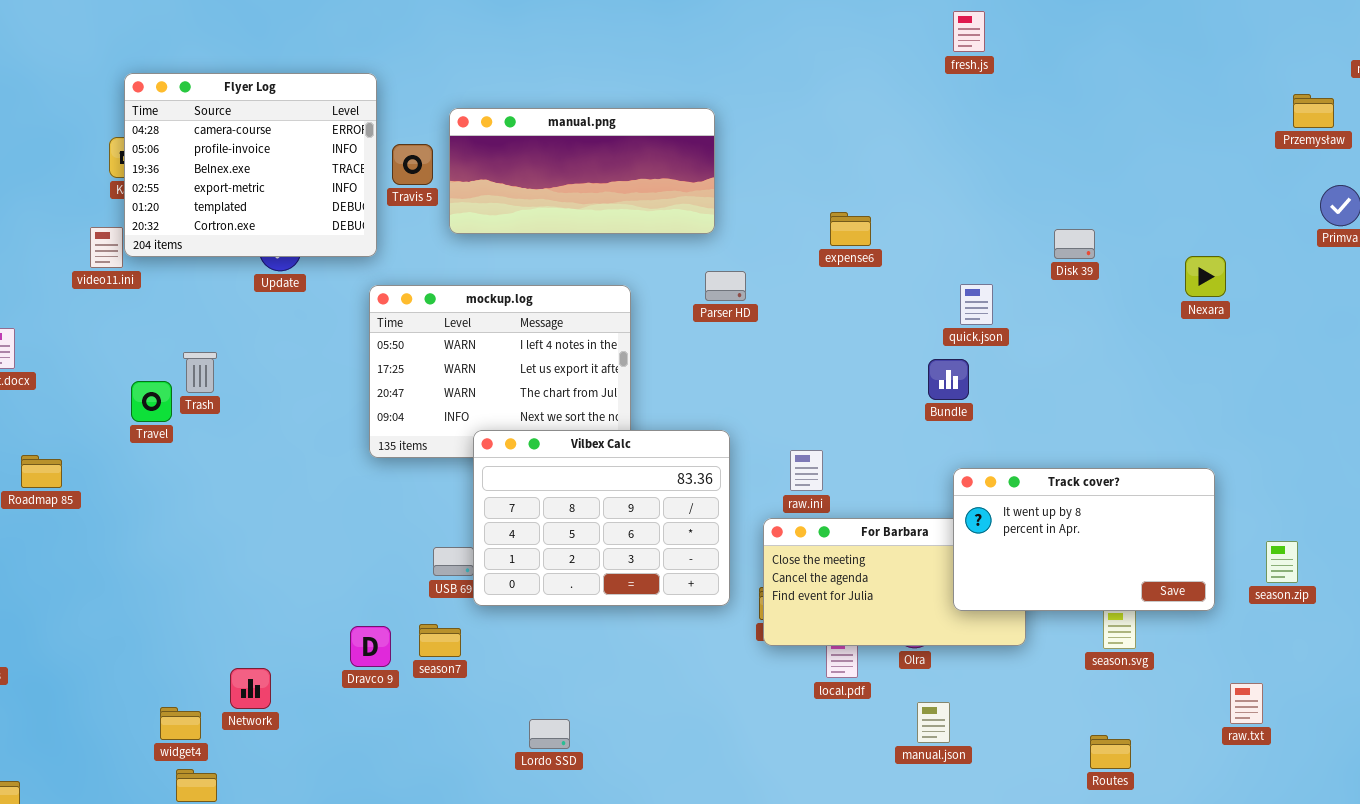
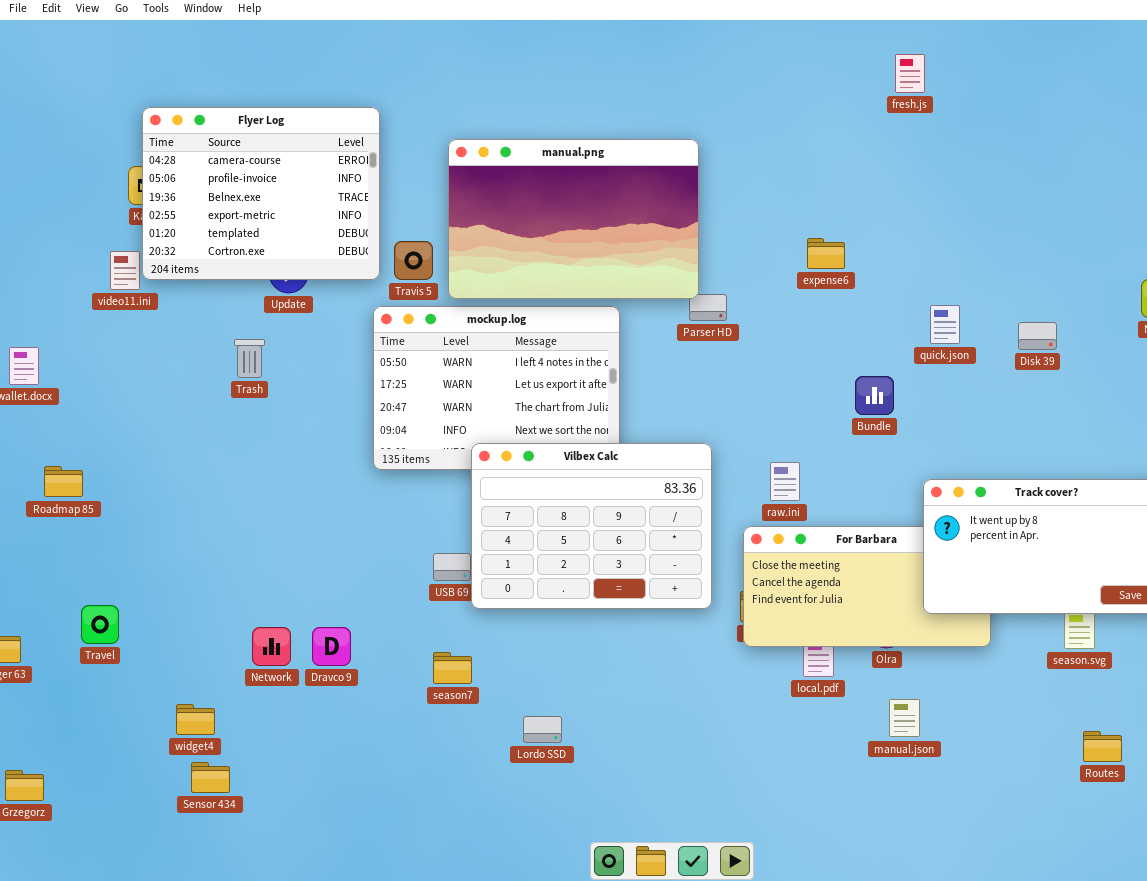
fresh.js: [953,11,985,52] -> [895,54,925,93], moved
manual.png: [449,108,715,234] -> [448,139,699,299], resized
Travis 5: [392,144,433,185] -> [394,241,433,280], moved
Disk 39: [1054,229,1095,259] -> [1018,322,1057,350], moved
Trash: [183,352,217,393] -> [234,339,265,378], moved
Bundle: [928,359,969,400] -> [855,376,894,415], moved
Travel: [131,381,172,422] -> [81,605,119,644], moved
season7: [419,624,461,657] -> [433,652,472,684], moved
Dravco 9: [350,626,391,667] -> [312,627,351,666], moved
Network: [230,668,271,709] -> [252,627,291,666], moved
Routes: [1090,735,1131,769] -> [1083,731,1122,762], moved

